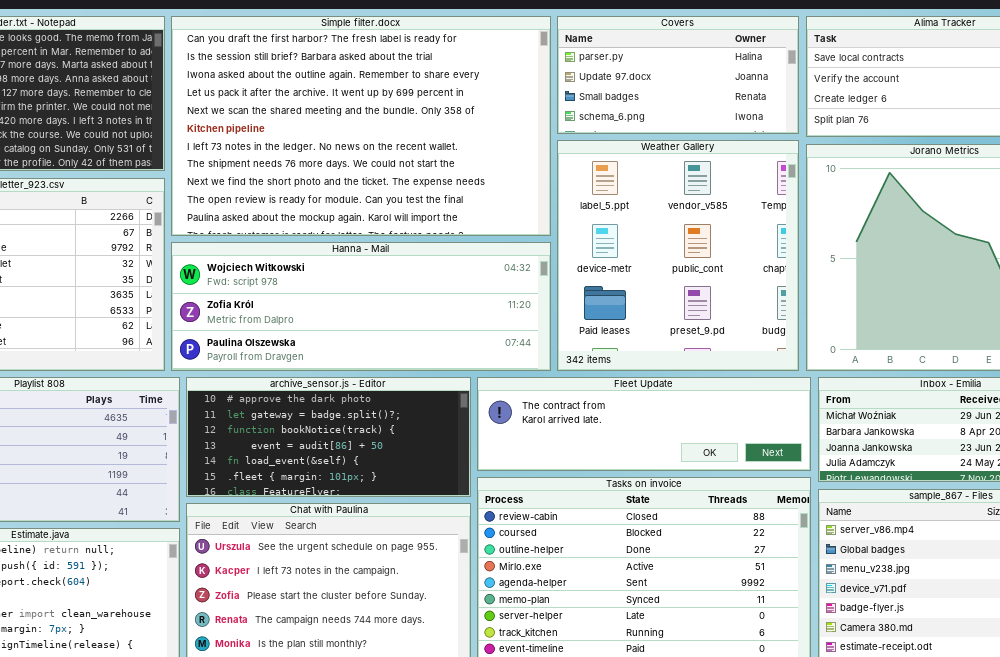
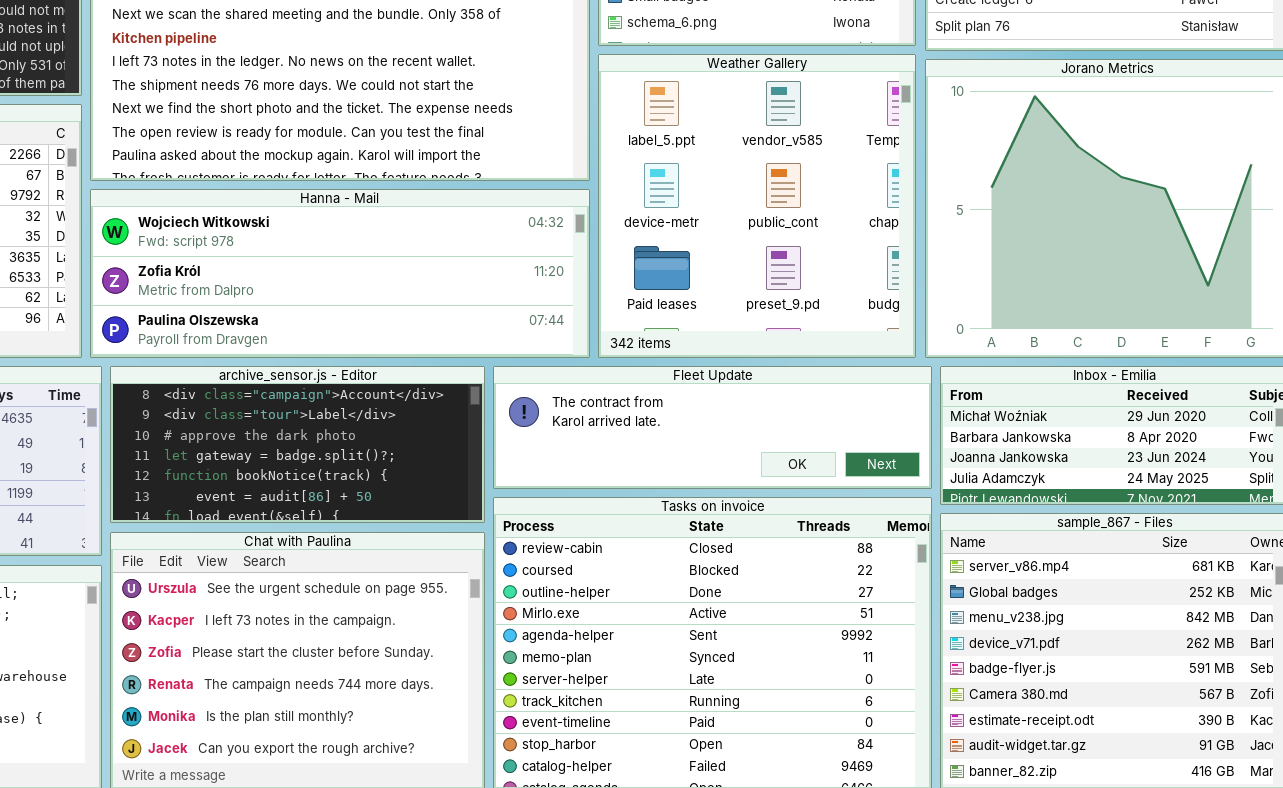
archive_sensor.js - Editor: [186,377,471,497] -> [110,366,485,523], scrolled up 2 rows

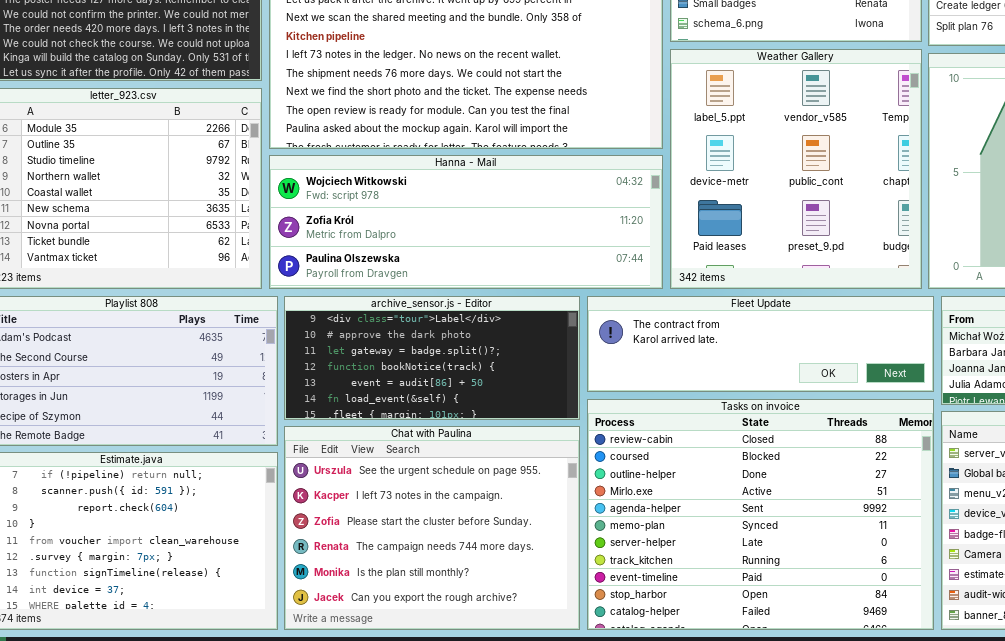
archive_sensor.js - Editor: [110,366,485,523] -> [284,296,580,420], scrolled down 1 row

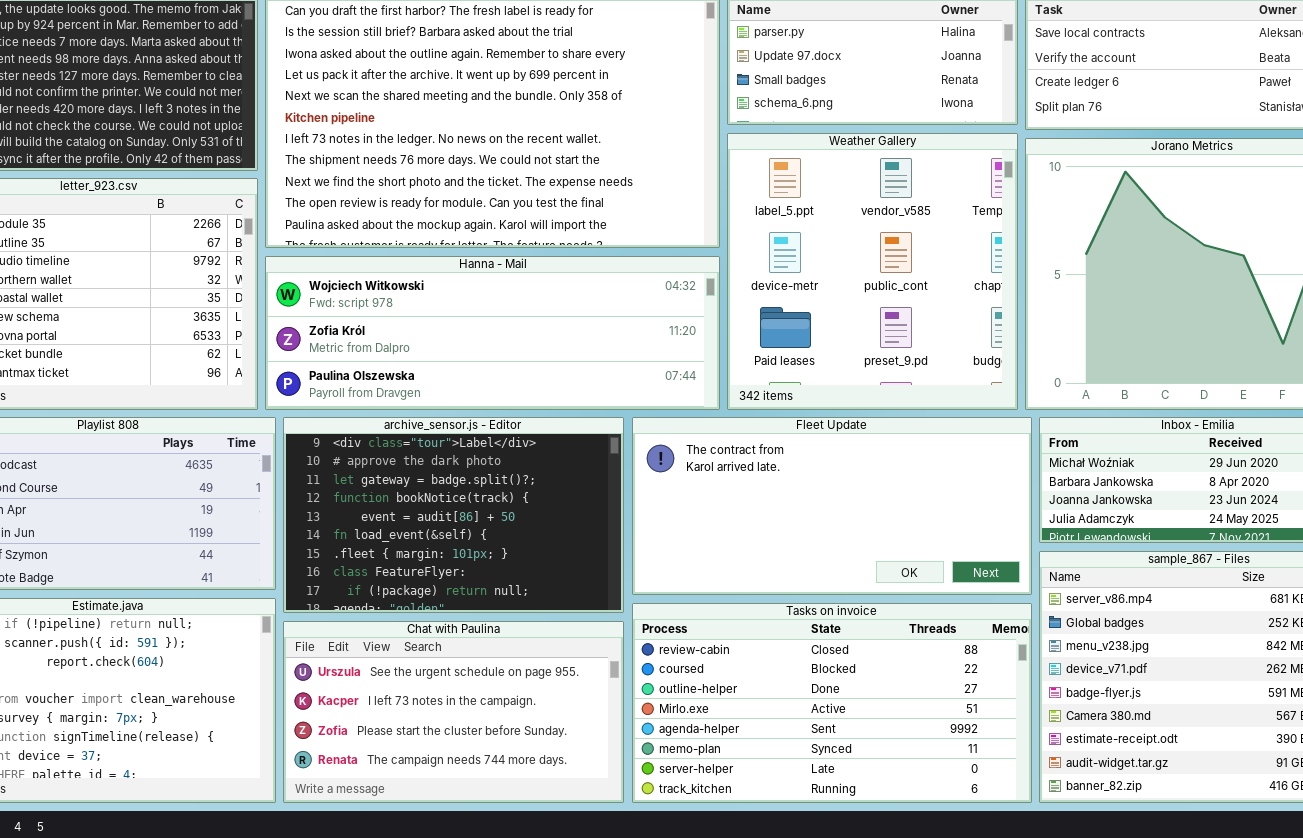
archive_sensor.js - Editor: [284,296,580,420] -> [283,417,624,613], resized
Fleet Update: [587,296,934,392] -> [632,417,1032,595], resized
Tasks on invoice: [587,399,934,630] -> [632,603,1032,803], resized
Chat with Paulina: [284,426,580,630] -> [283,621,624,803], resized

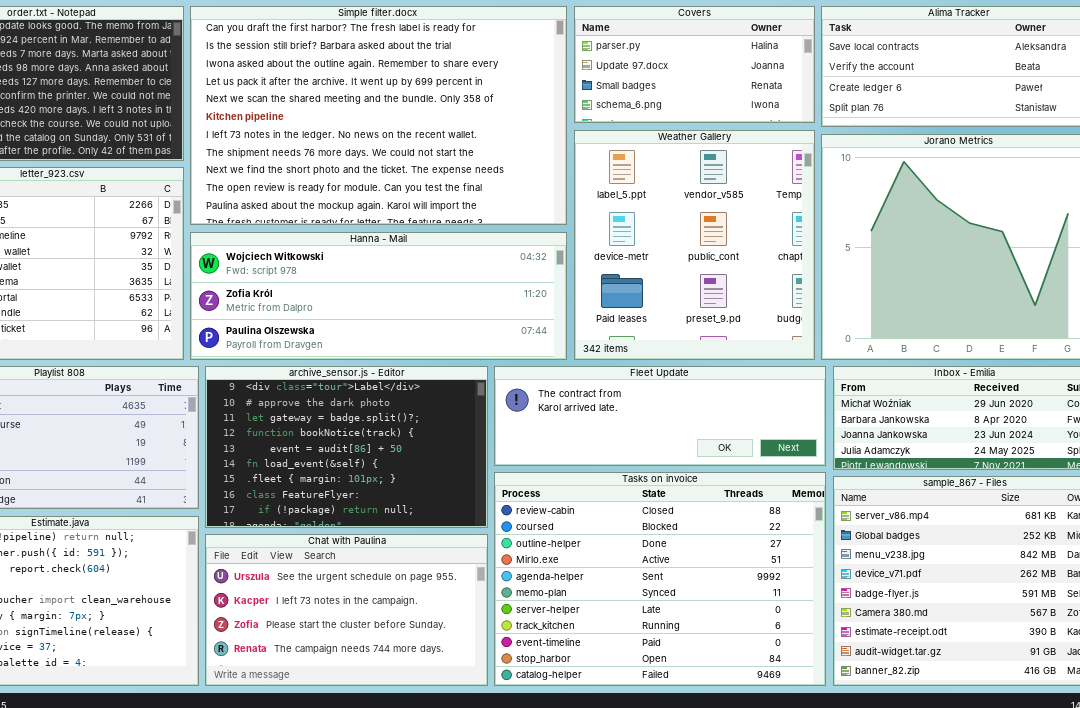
Fleet Update: [632,417,1032,595] -> [494,366,826,466], resized
Tasks on invoice: [632,603,1032,803] -> [494,472,826,686], resized

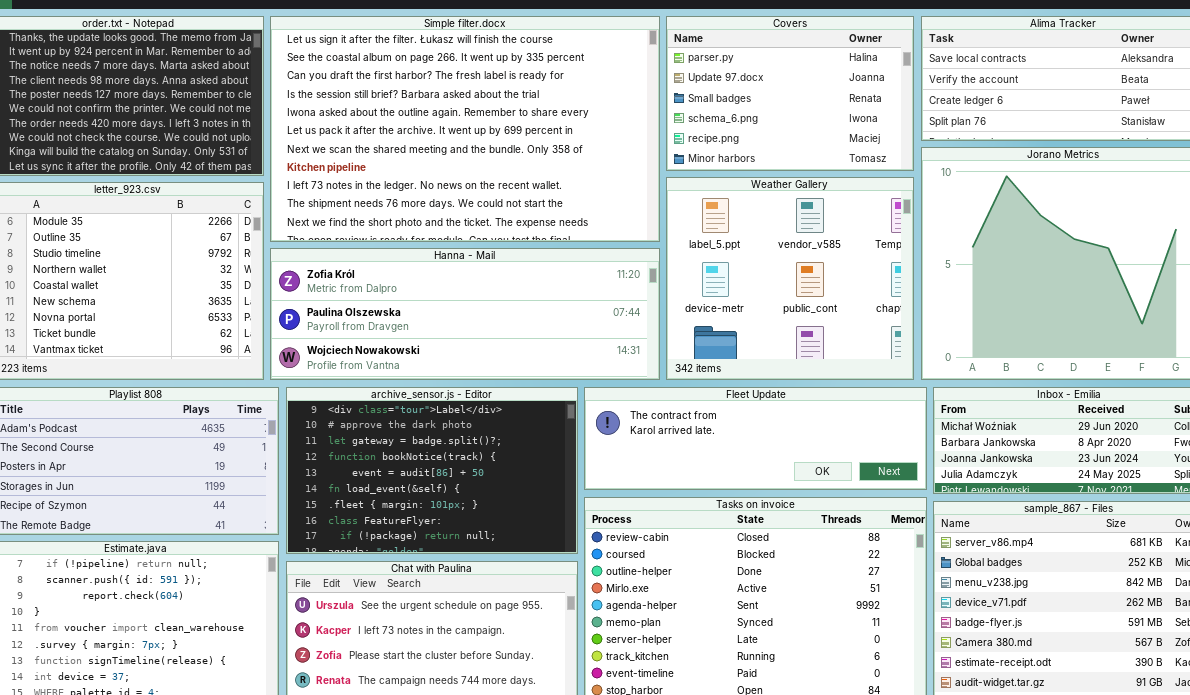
Simple filter.docx: [190,6,567,225] -> [270,16,660,242], scrolled up 2 rows
Covers: [574,6,815,123] -> [666,16,914,171], resized
Weather Gallery: [574,130,815,360] -> [666,177,914,380], resized
Hanna - Mail: [190,232,567,360] -> [270,248,660,380], scrolled down 1 row

